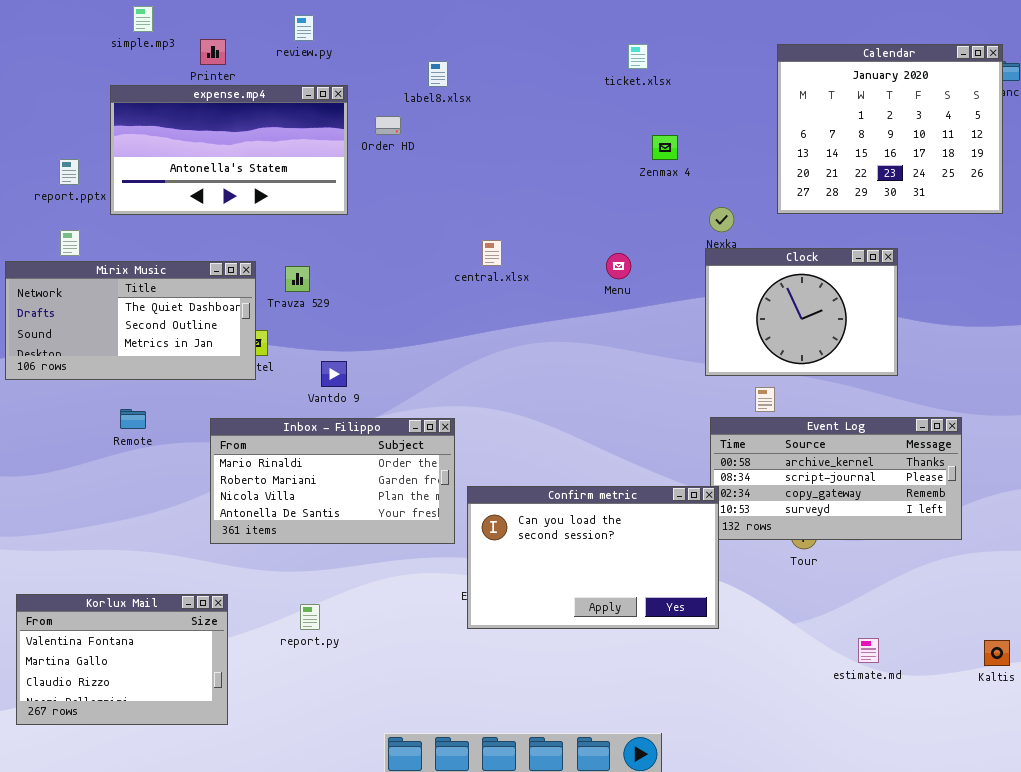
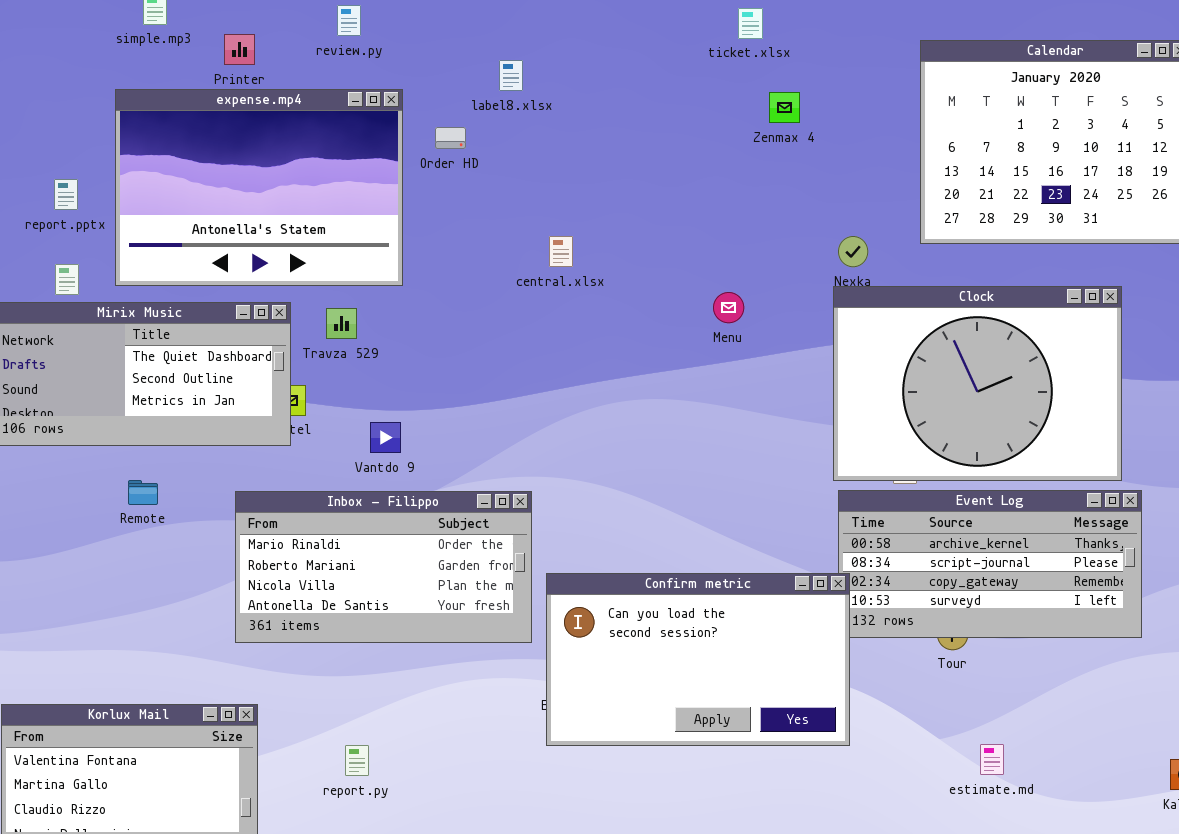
ticket.xlsx: [628,44,648,69] -> [738,8,763,39], moved
expense.mp4: [110,85,348,215] -> [115,89,403,286], resized
Zenmax 4: [652,135,678,160] -> [769,92,800,123], moved
central.xlsx: [482,240,502,266] -> [549,236,573,267], moved
Clock: [705,248,898,376] -> [833,286,1122,481], resized
report.py: [300,604,320,630] -> [345,745,369,776], moved
estimate.md: [858,638,879,663] -> [980,744,1004,775], moved

